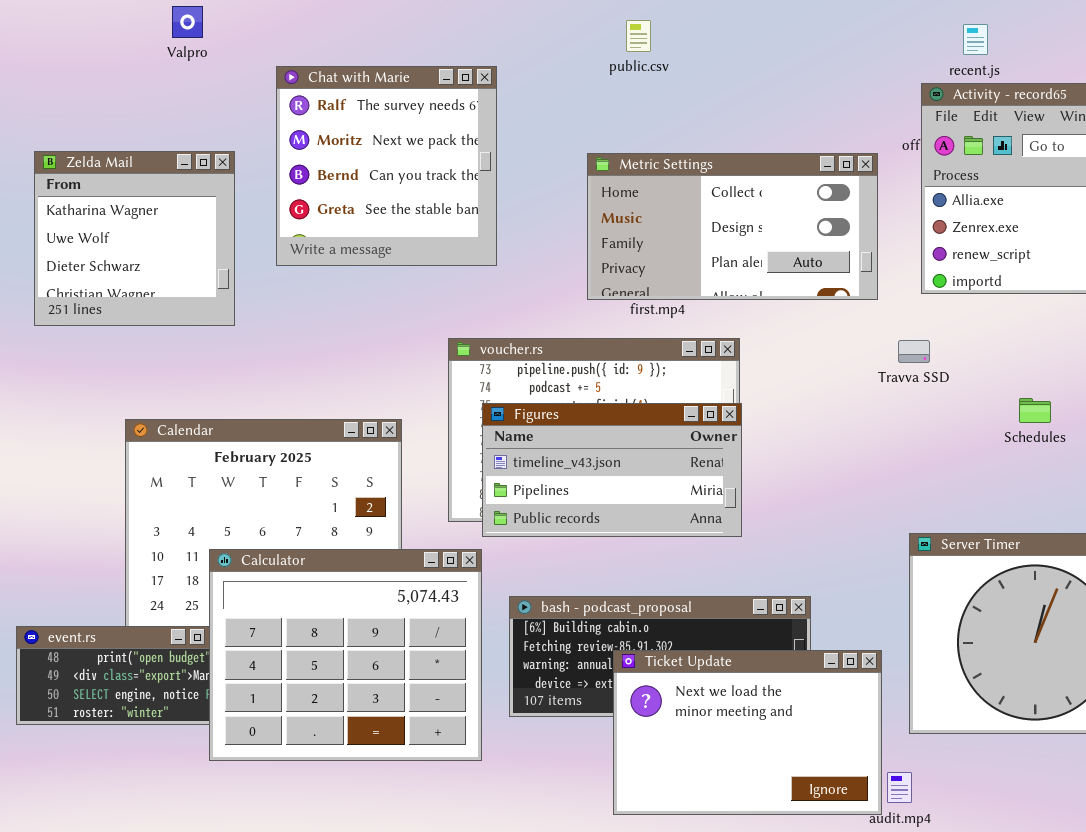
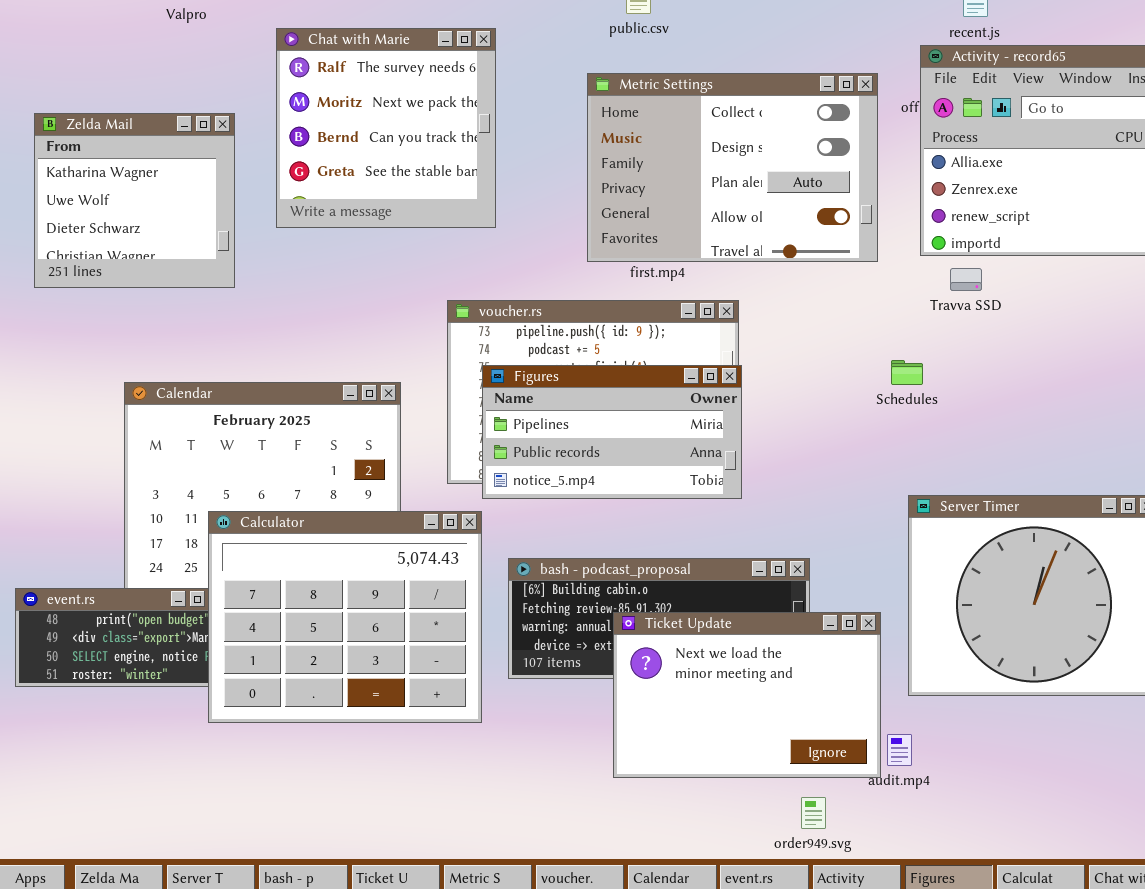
Metric Settings: [587,153,878,300] -> [587,73,878,262], resized
Travva SSD: [898,340,930,363] -> [950,268,982,291], moved
Schedules: [1019,398,1051,423] -> [891,360,923,385], moved
Figures: [482,403,742,537] -> [482,365,742,499], scrolled down 1 row

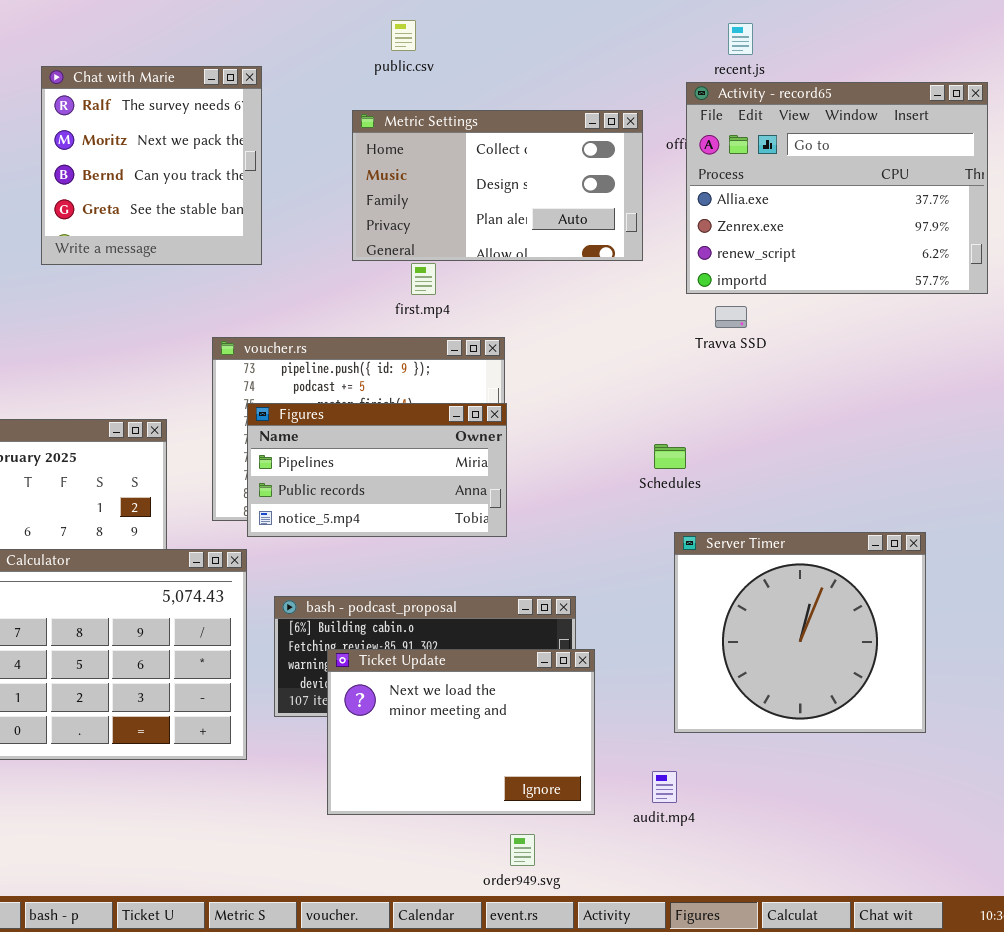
Metric Settings: [587,73,878,262] -> [352,110,643,261], resized
Schedules: [891,360,923,385] -> [654,444,686,469], moved
Ticket Update: [613,612,881,778] -> [327,649,595,815], moved
order949.svg: [801,797,826,829] -> [510,834,535,866], moved

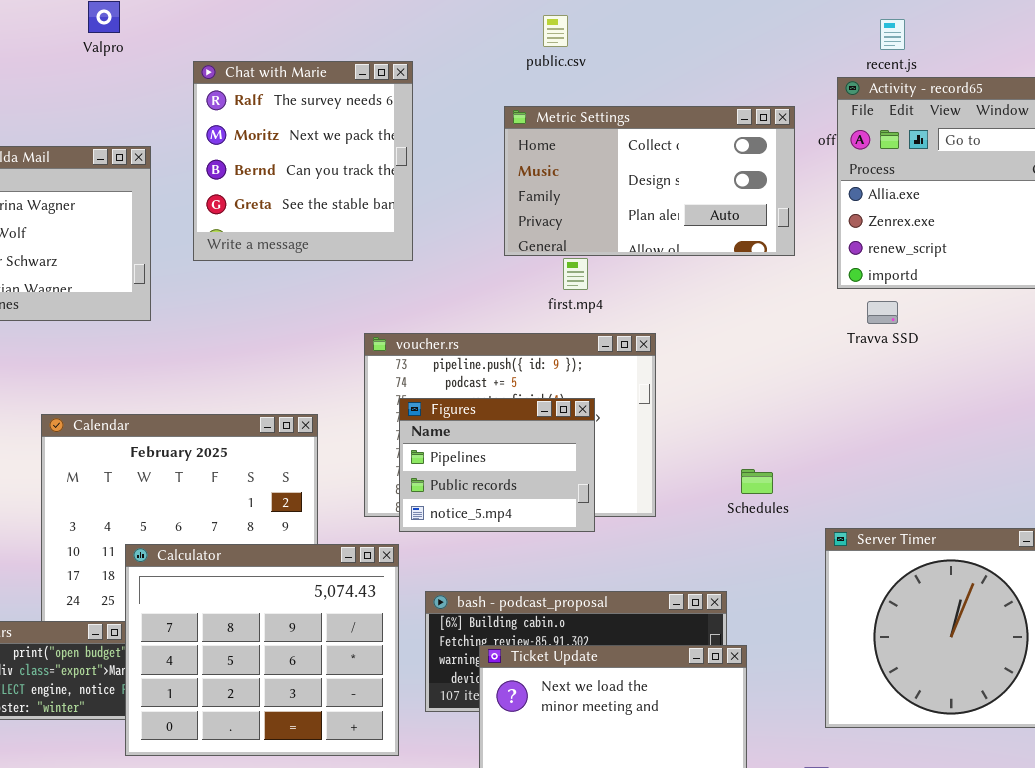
Figures: [247,403,507,537] -> [399,398,595,532], resized
Schedules: [654,444,686,469] -> [741,469,773,494], moved

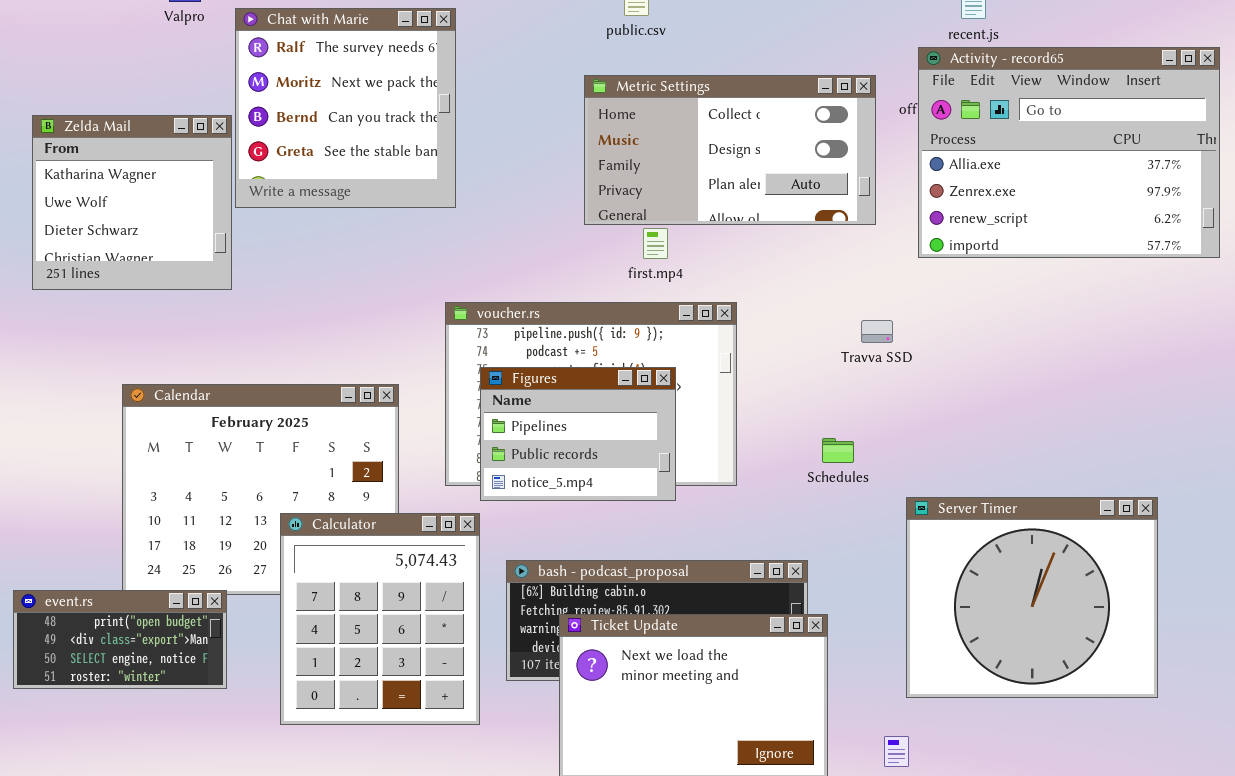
Chat with Marie: [193,61,413,261] -> [235,8,456,208], moved
Travva SSD: [867,301,898,324] -> [861,320,893,343], moved
Calculator: [125,544,399,756] -> [280,513,480,725], resized

